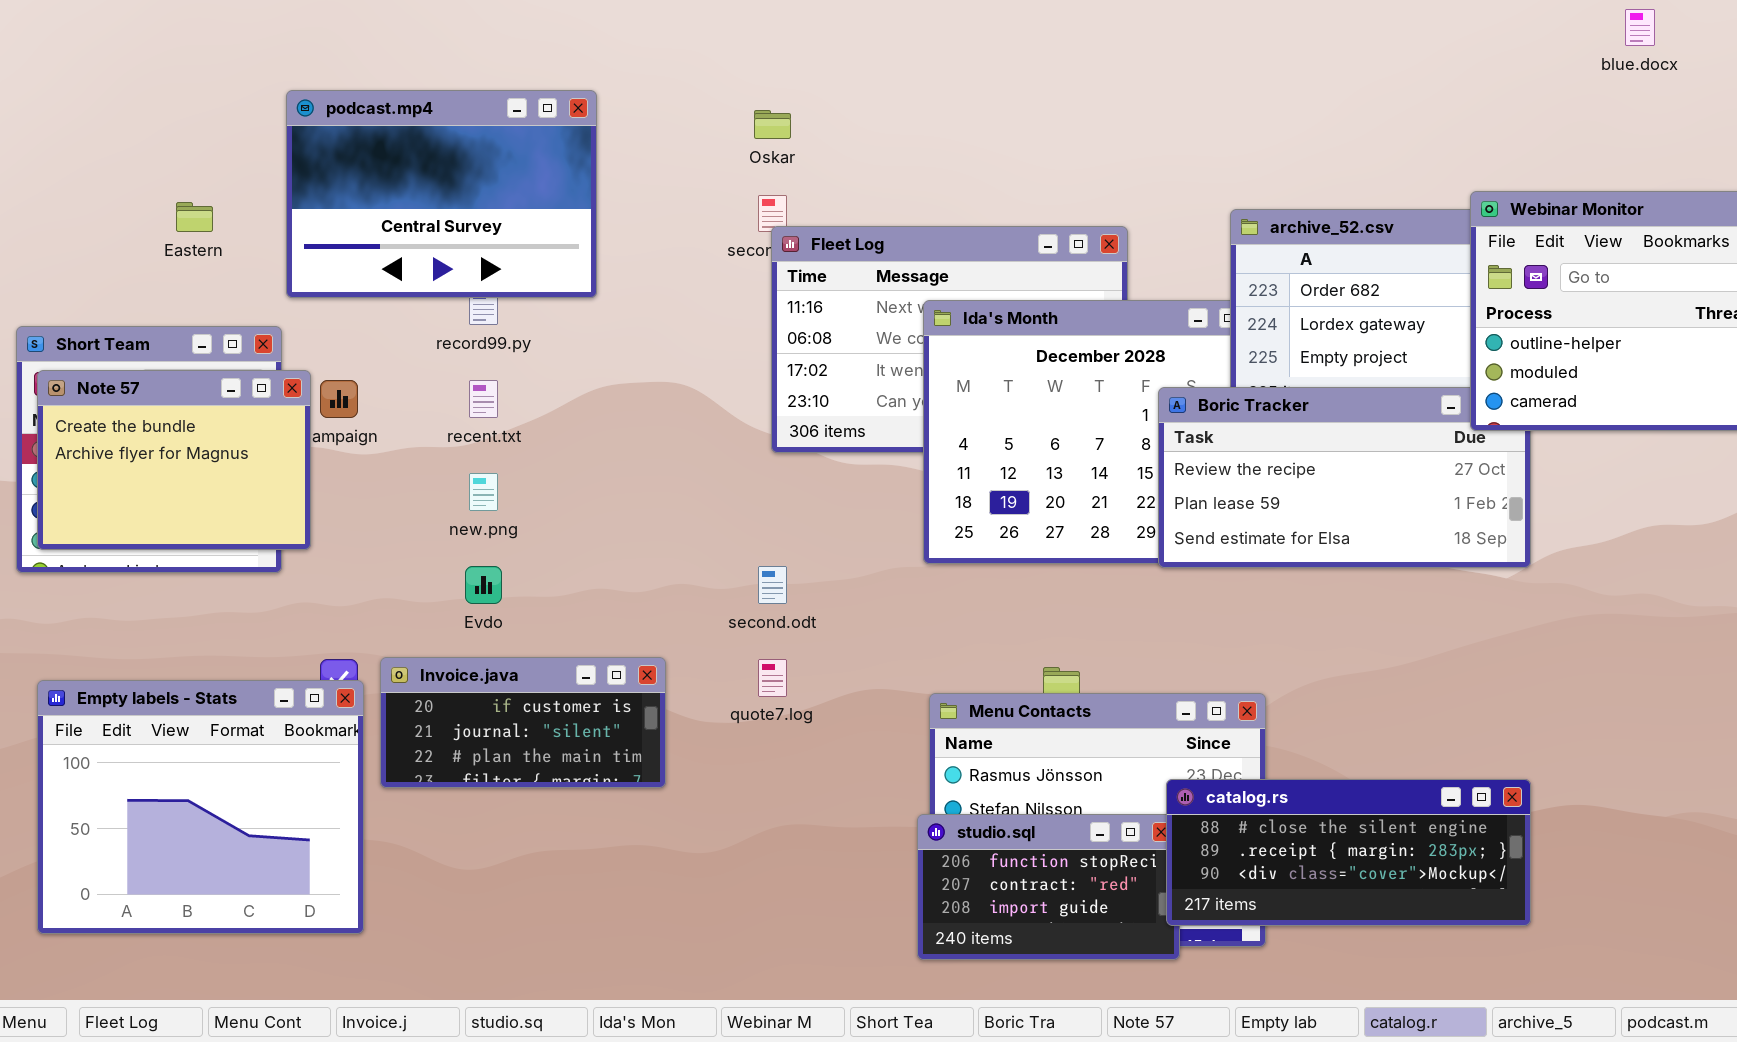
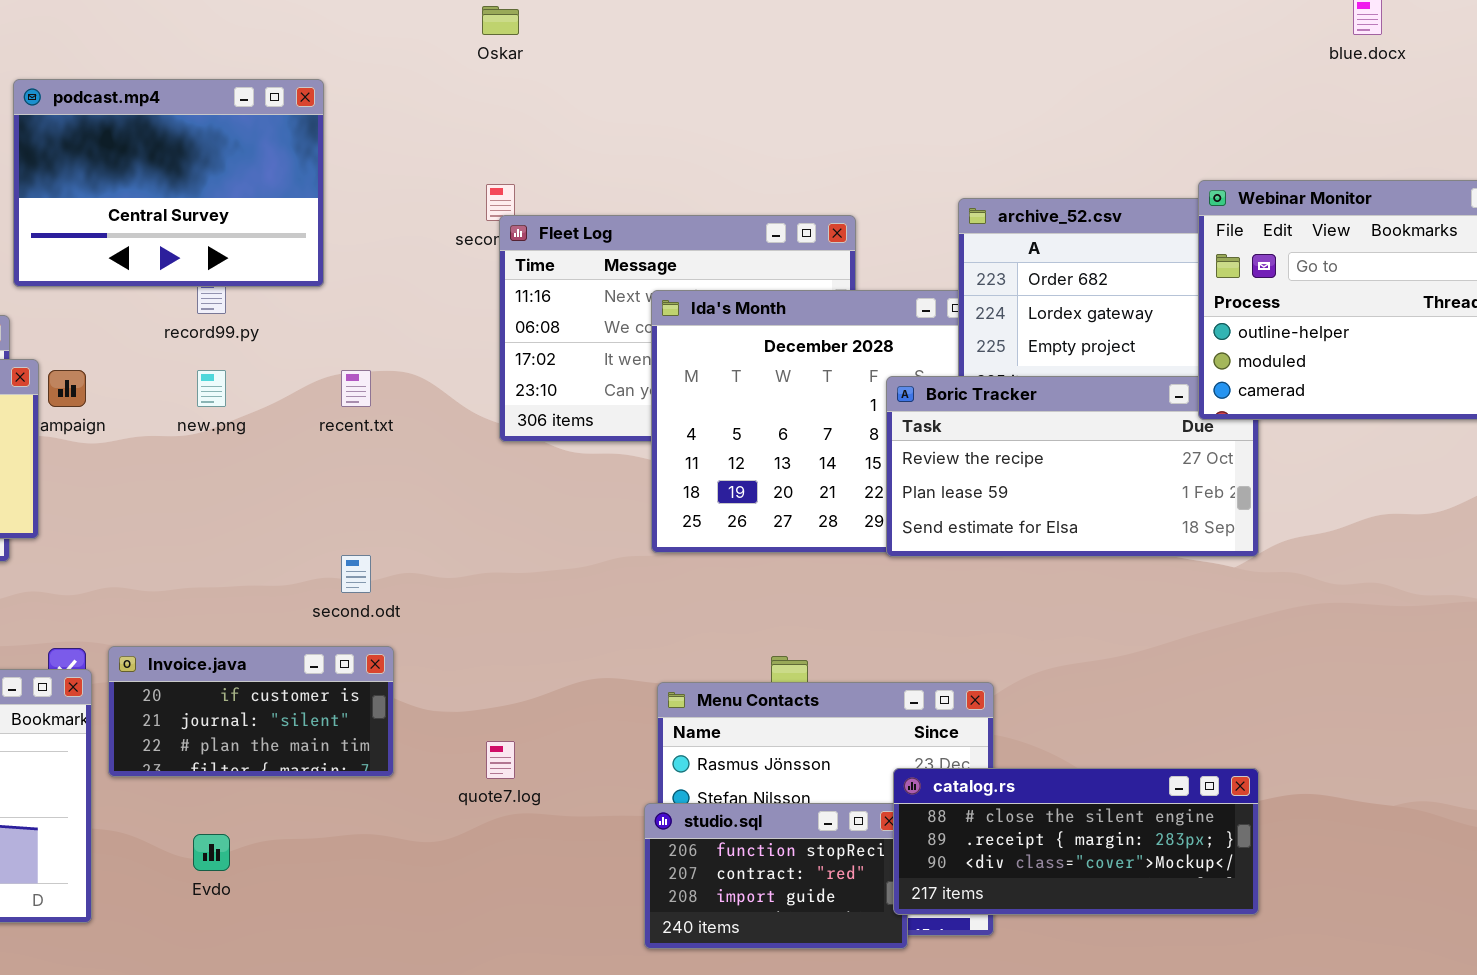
Oskar: [754,110,791,139] -> [482,6,519,35], moved
recent.txt: [469,380,498,418] -> [341,370,371,407], moved
new.png: [469,473,498,511] -> [197,370,226,407], moved
Evdo: [465,566,502,604] -> [193,834,230,871], moved
second.odt: [758,566,787,604] -> [341,555,371,593], moved
quote7.log: [758,659,787,697] -> [486,741,515,779], moved

